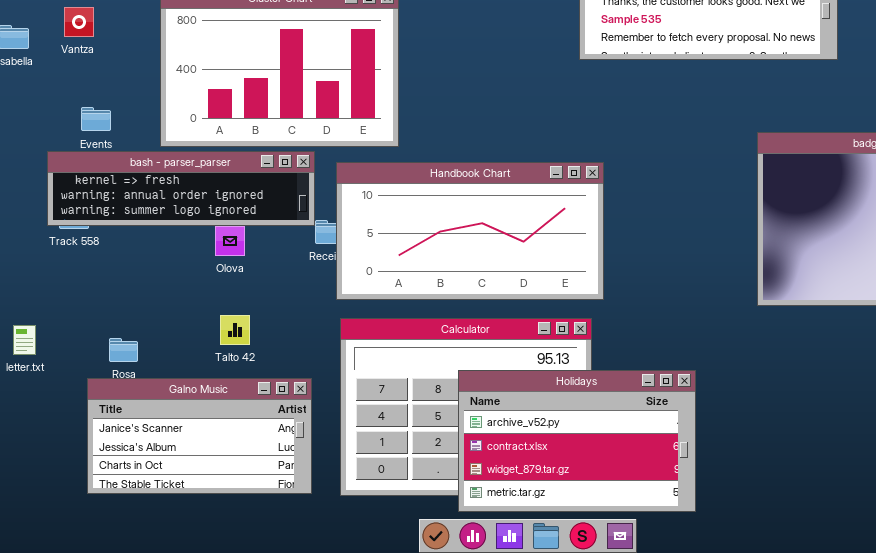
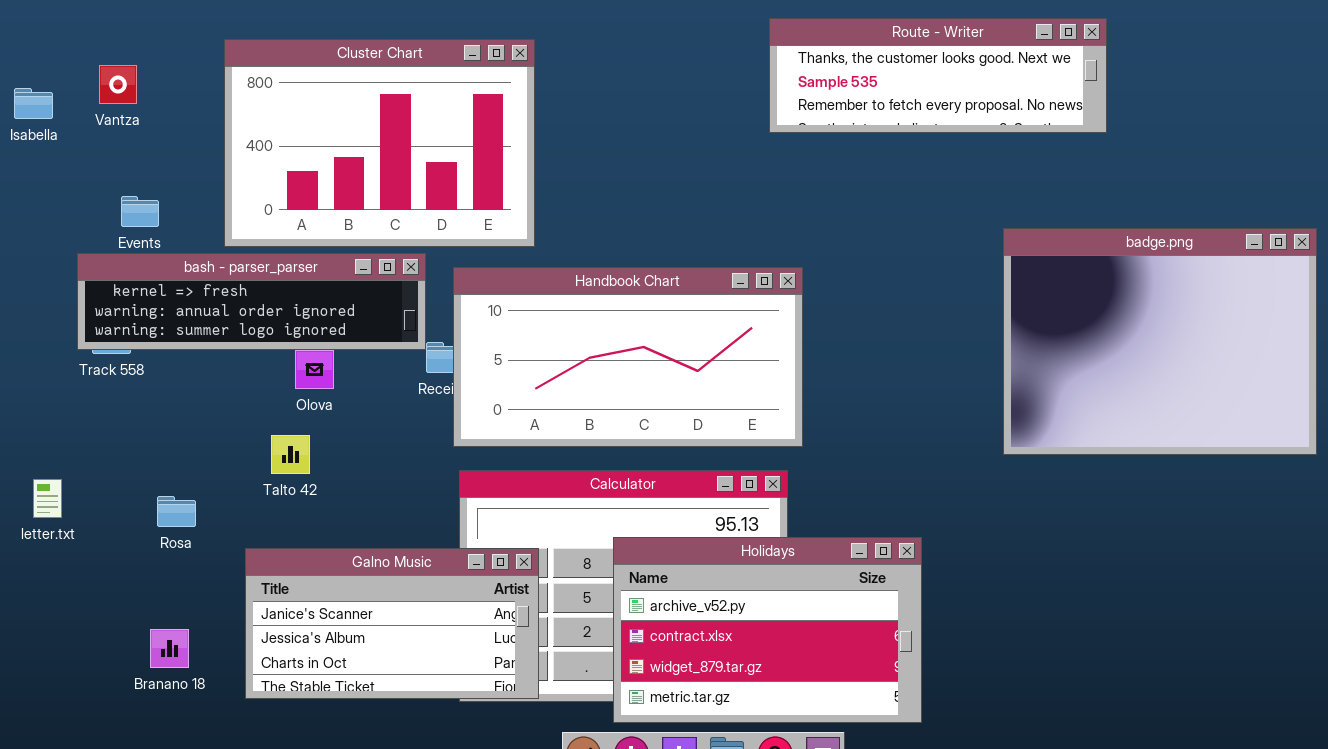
Talto 42: [220,315,250,345] -> [271,435,310,474], moved
Galno Music: [87,378,312,494] -> [245,548,539,699], moved

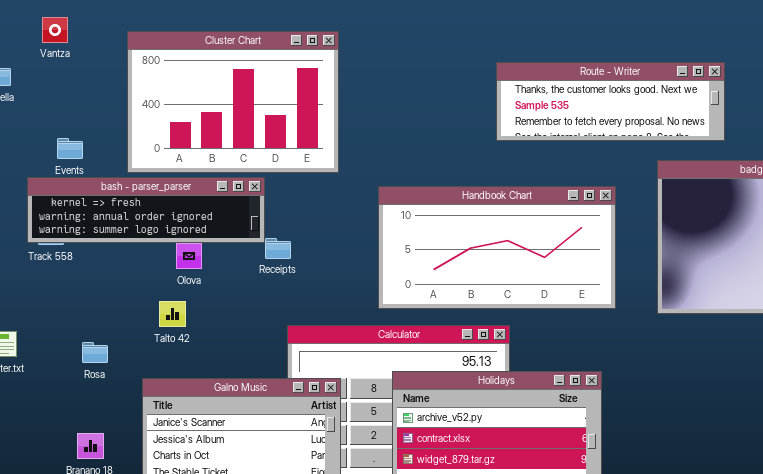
Route - Writer: [769,18,1107,133] -> [496,62,725,141], moved
Vantza: [99,65,137,104] -> [42,17,68,43], moved
Handbook Chart: [453,267,803,447] -> [378,186,616,309], moved

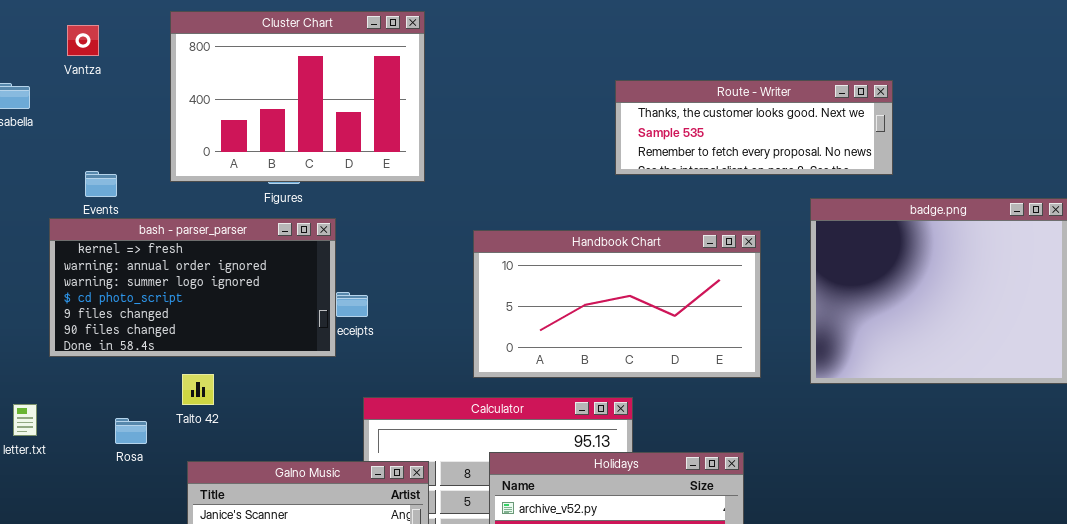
Cluster Chart: [127,31,339,173] -> [170,11,425,182], moved
bash - parser_parser: [27,177,265,243] -> [49,218,336,357], resized
Talto 42: [159,301,186,327] -> [182,374,214,405], moved

